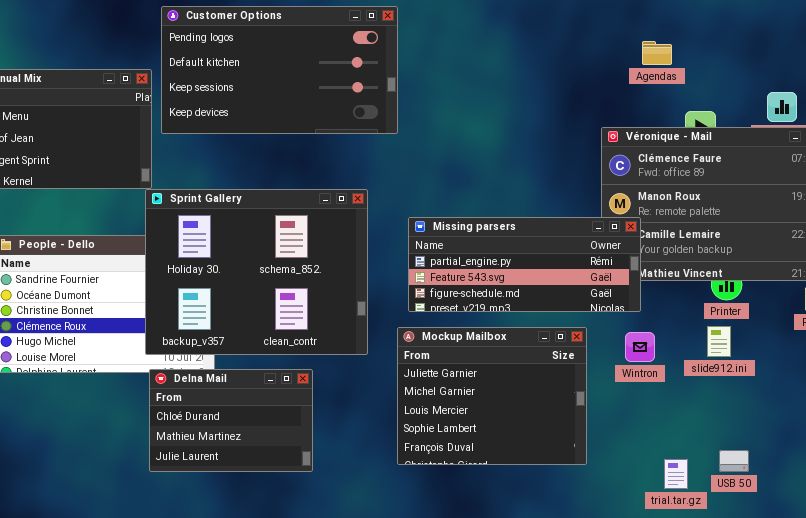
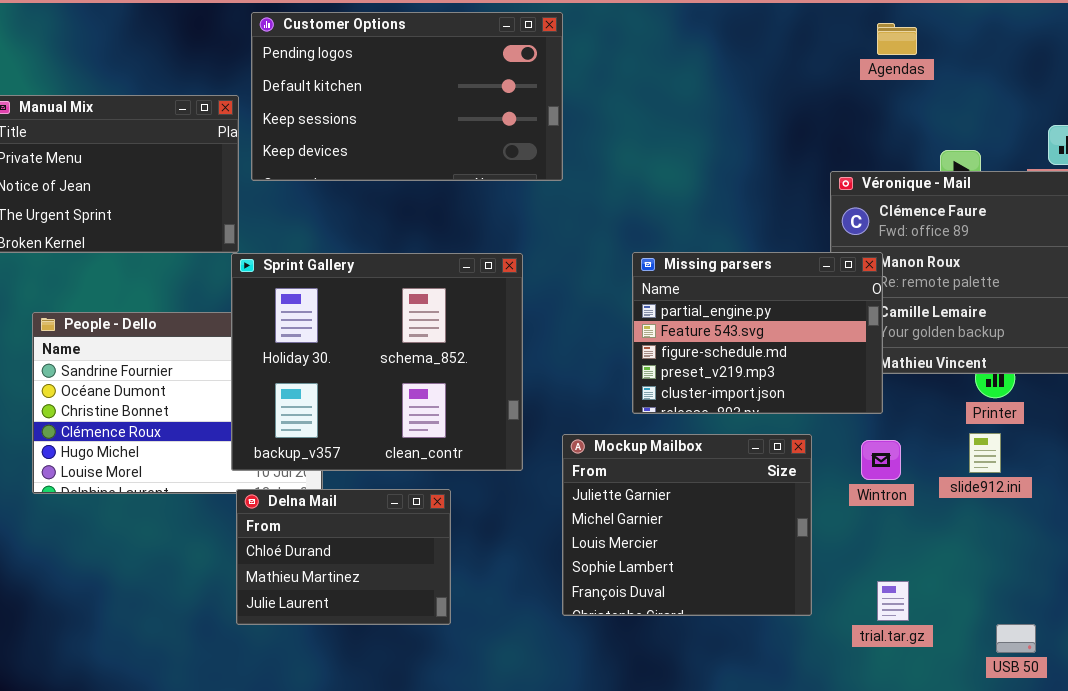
Agendas: [642,41,672,65] -> [877,23,917,55], moved
Missing parsers: [408,217,641,312] -> [632,252,883,414], resized
USB 50: [719,450,749,472] -> [996,624,1036,653], moved
trial.tar.gz: [664,459,688,489] -> [877,581,909,621], moved

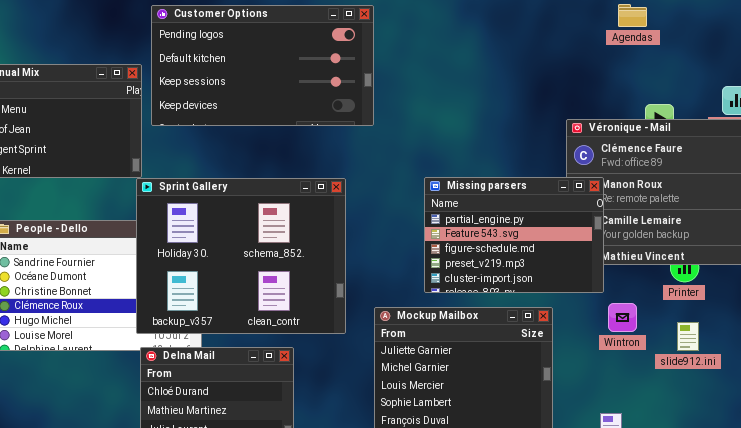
Agendas: [877,23,917,55] -> [618,4,647,27], moved
slide912.ini: [969,433,1001,473] -> [677,322,699,351], moved
Wintron: [861,440,901,480] -> [608,303,637,332], moved

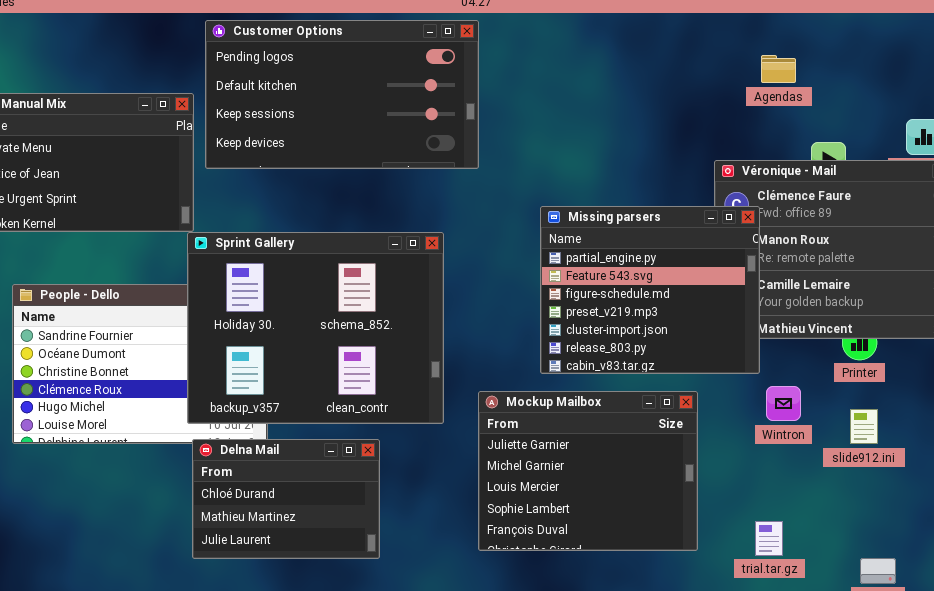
Agendas: [618,4,647,27] -> [761,55,796,83], moved
Missing parsers: [424,177,604,293] -> [540,206,760,374], resized

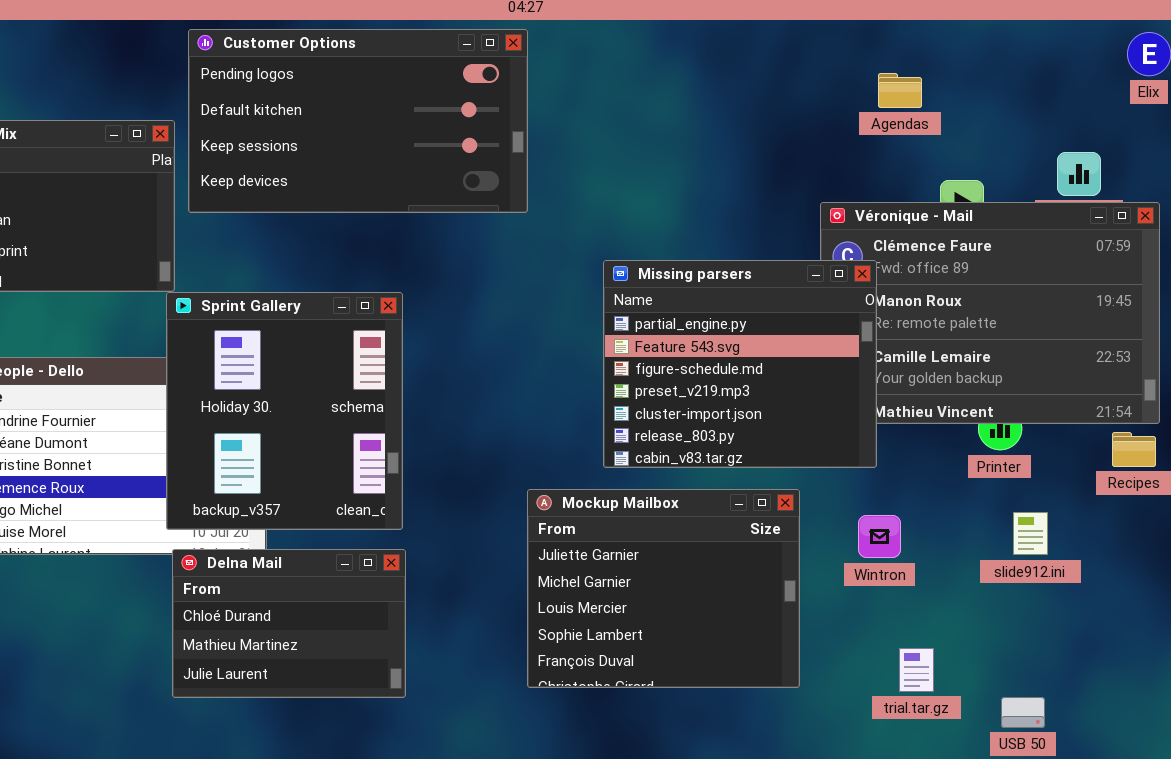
Sprint Gallery: [187,232,444,424] -> [166,292,403,530], resized
Wintron: [766,386,801,421] -> [858,515,901,558], moved
slide912.ini: [850,409,878,444] -> [1013,512,1048,555], moved
trial.tar.gz: [755,521,783,556] -> [899,648,934,692], moved

